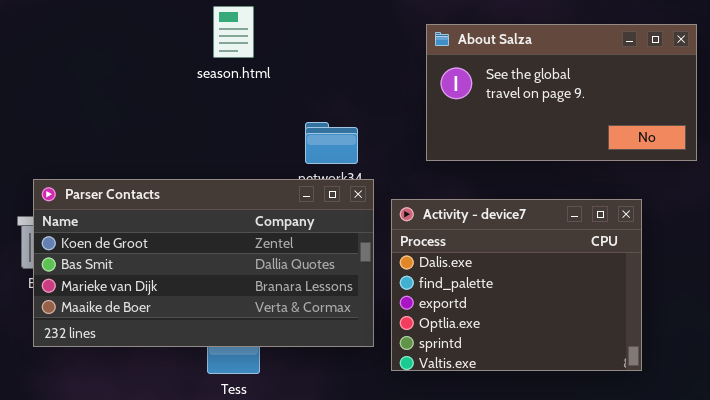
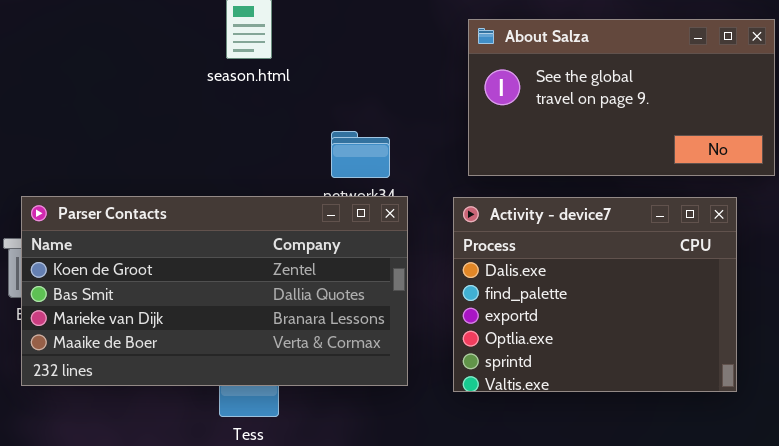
Activity - device7: [391,199,642,371] -> [453,197,737,392], moved

